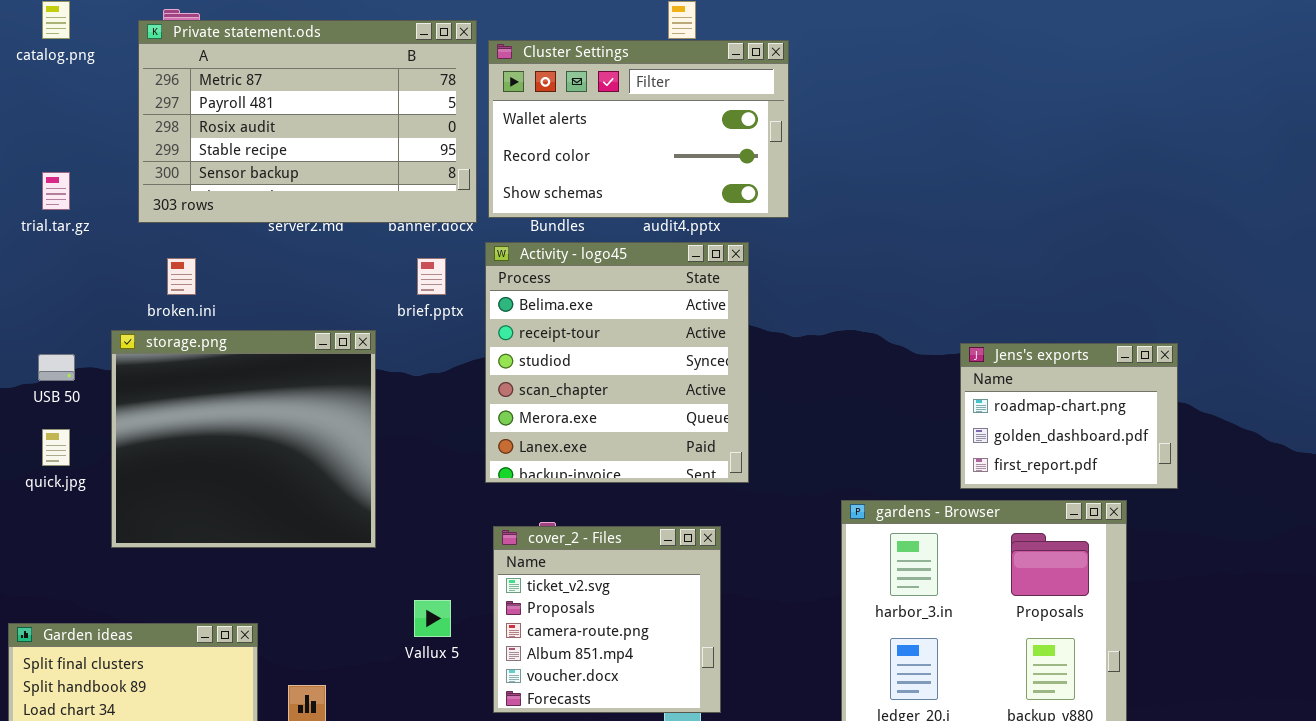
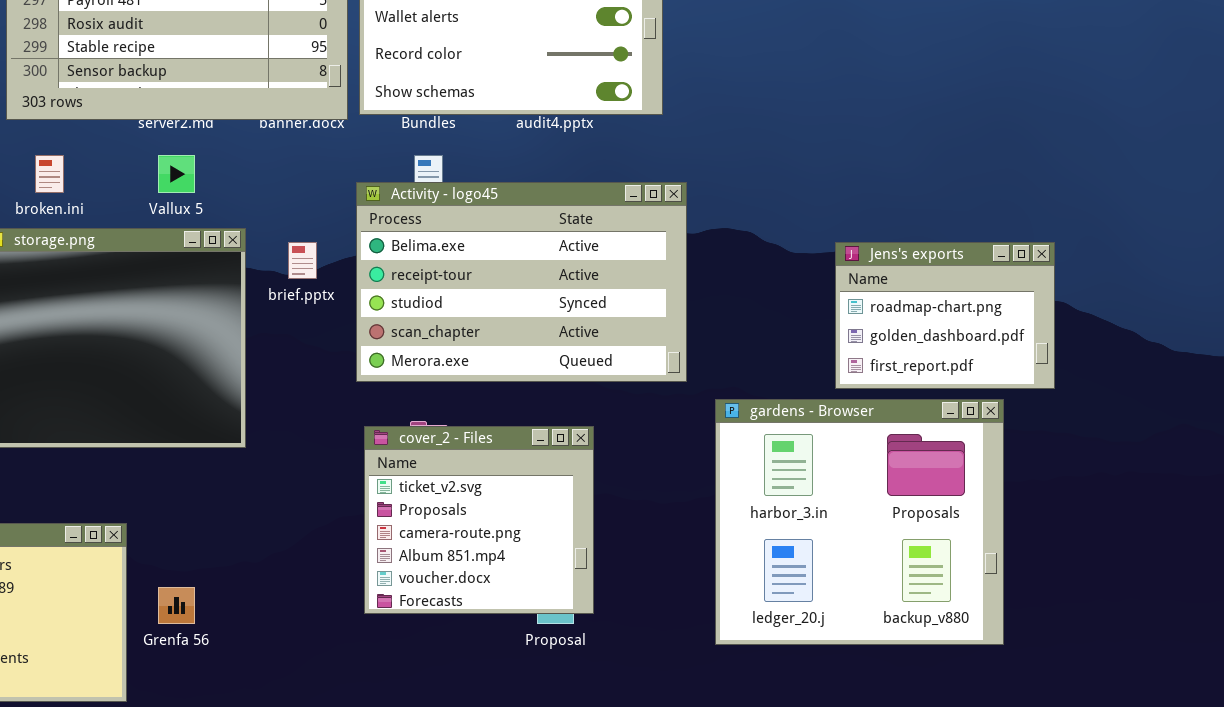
Activity - logo45: [485,242,749,483] -> [356,182,687,382], resized
brief.pptx: [417,258,446,295] -> [288,242,317,279], moved
Vallux 5: [414,600,451,637] -> [158,155,195,193], moved

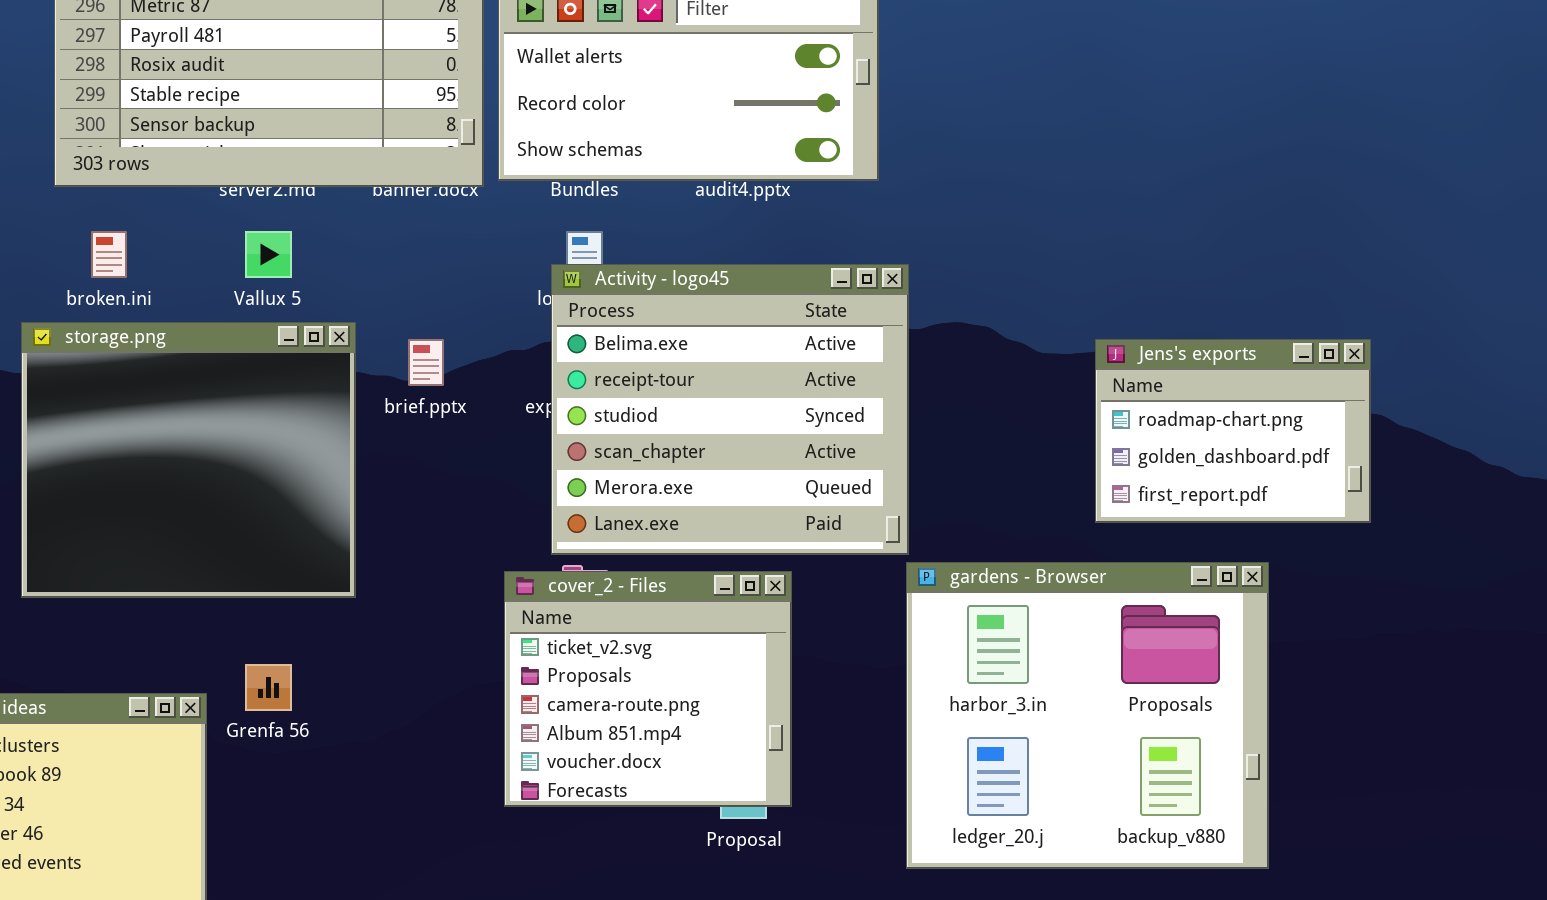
Activity - logo45: [356,182,687,382] -> [551,264,909,555], resized
gardens - Browser: [715,399,1004,645] -> [906,562,1269,869], moved
Grenfa 56: [158,587,195,624] -> [245,664,292,711], moved

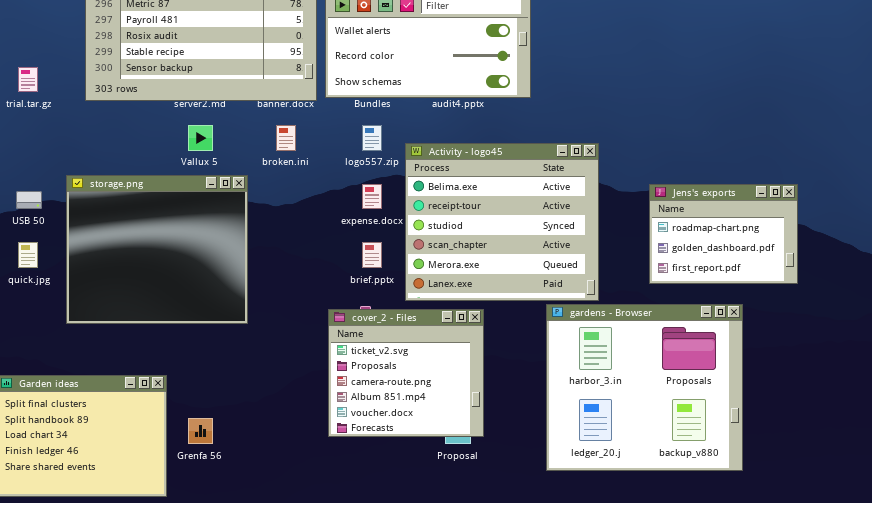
broken.ini: [91,231,127,278] -> [276,125,296,151], moved
Activity - logo45: [551,264,909,555] -> [405,143,599,301], moved
brief.pptx: [408,339,444,386] -> [362,242,382,268], moved
Grenfa 56: [245,664,292,711] -> [188,418,213,444], moved

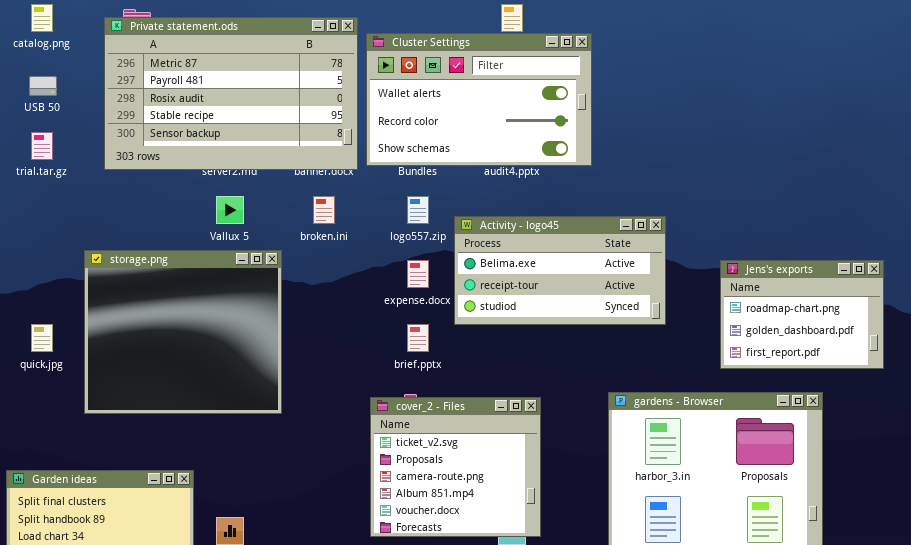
Activity - logo45: [405,143,599,301] -> [454,216,666,325], resized
USB 50: [16,191,42,209] -> [29,76,57,96], moved

